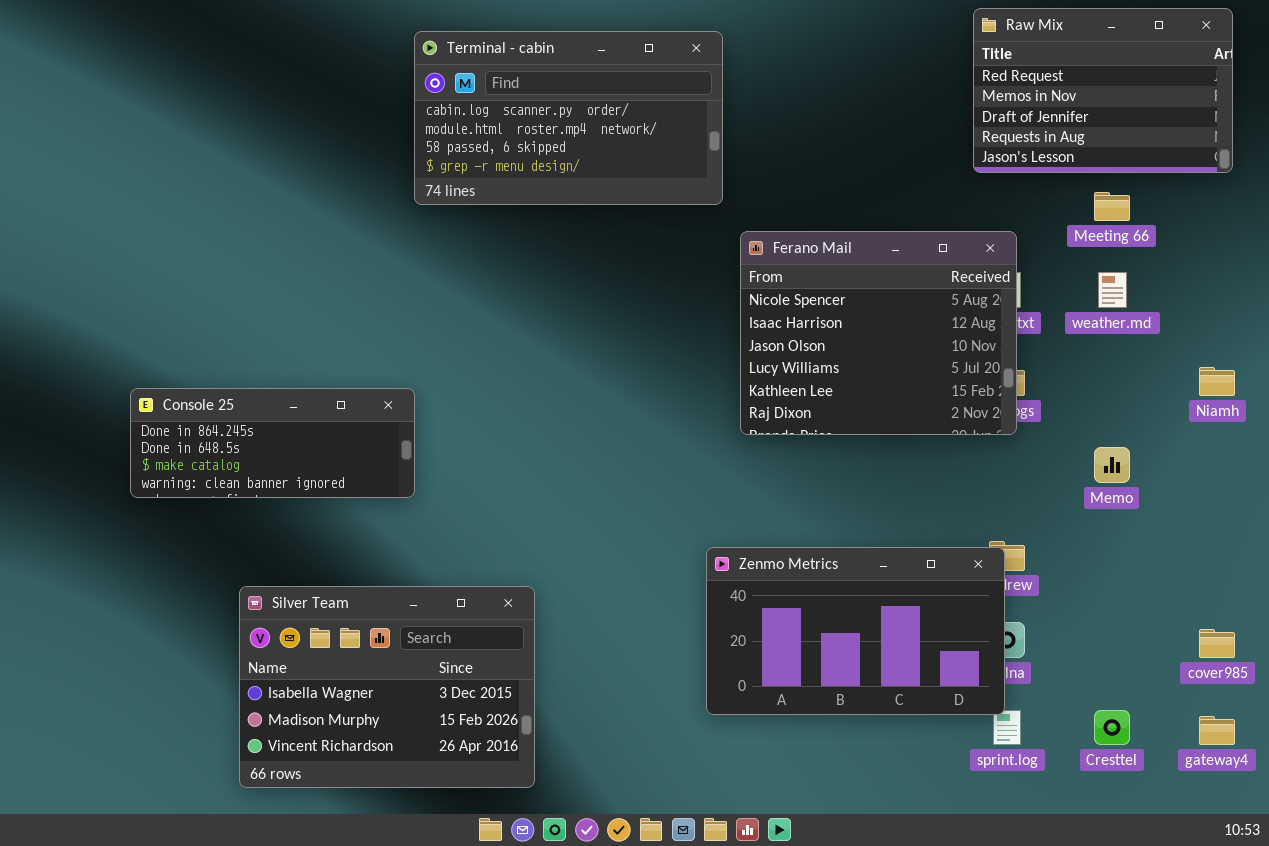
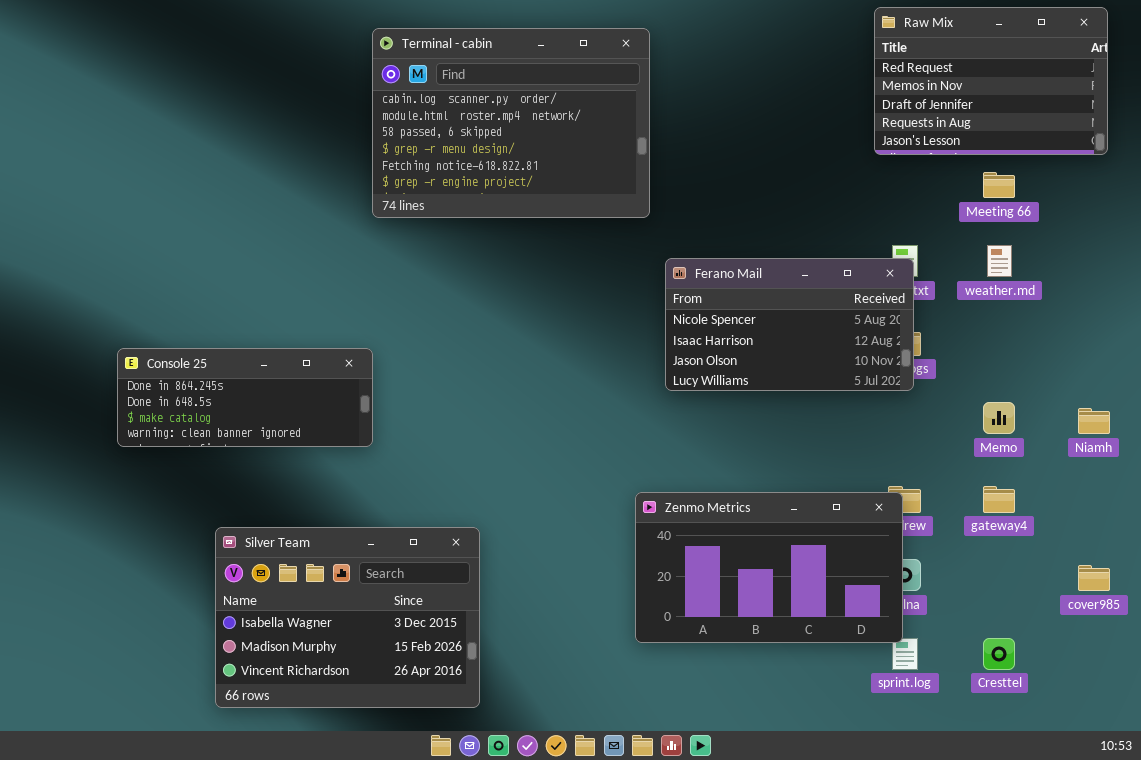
Terminal - cabin: [414,31,723,205] -> [372,28,650,218], resized
Ferano Mail: [740,231,1017,435] -> [665,258,914,391], resized
Niamh: [1199,367,1235,396] -> [1078,408,1110,434], moved
gateway4: [1199,716,1235,745] -> [983,486,1015,513], moved

